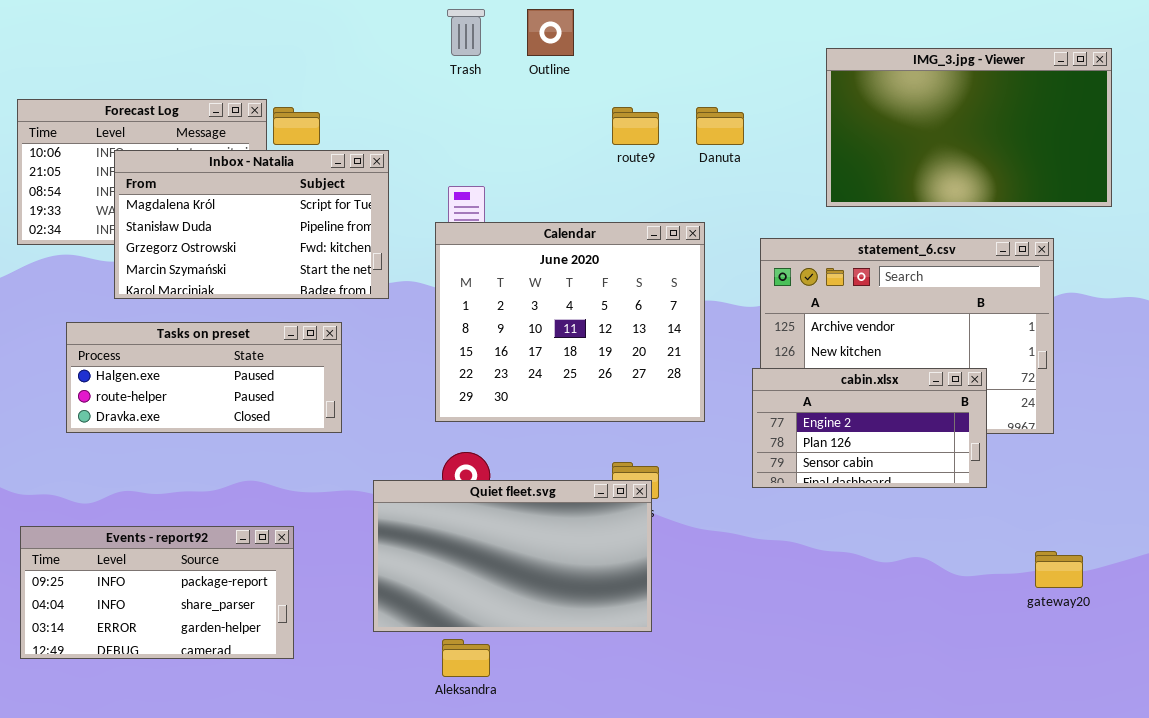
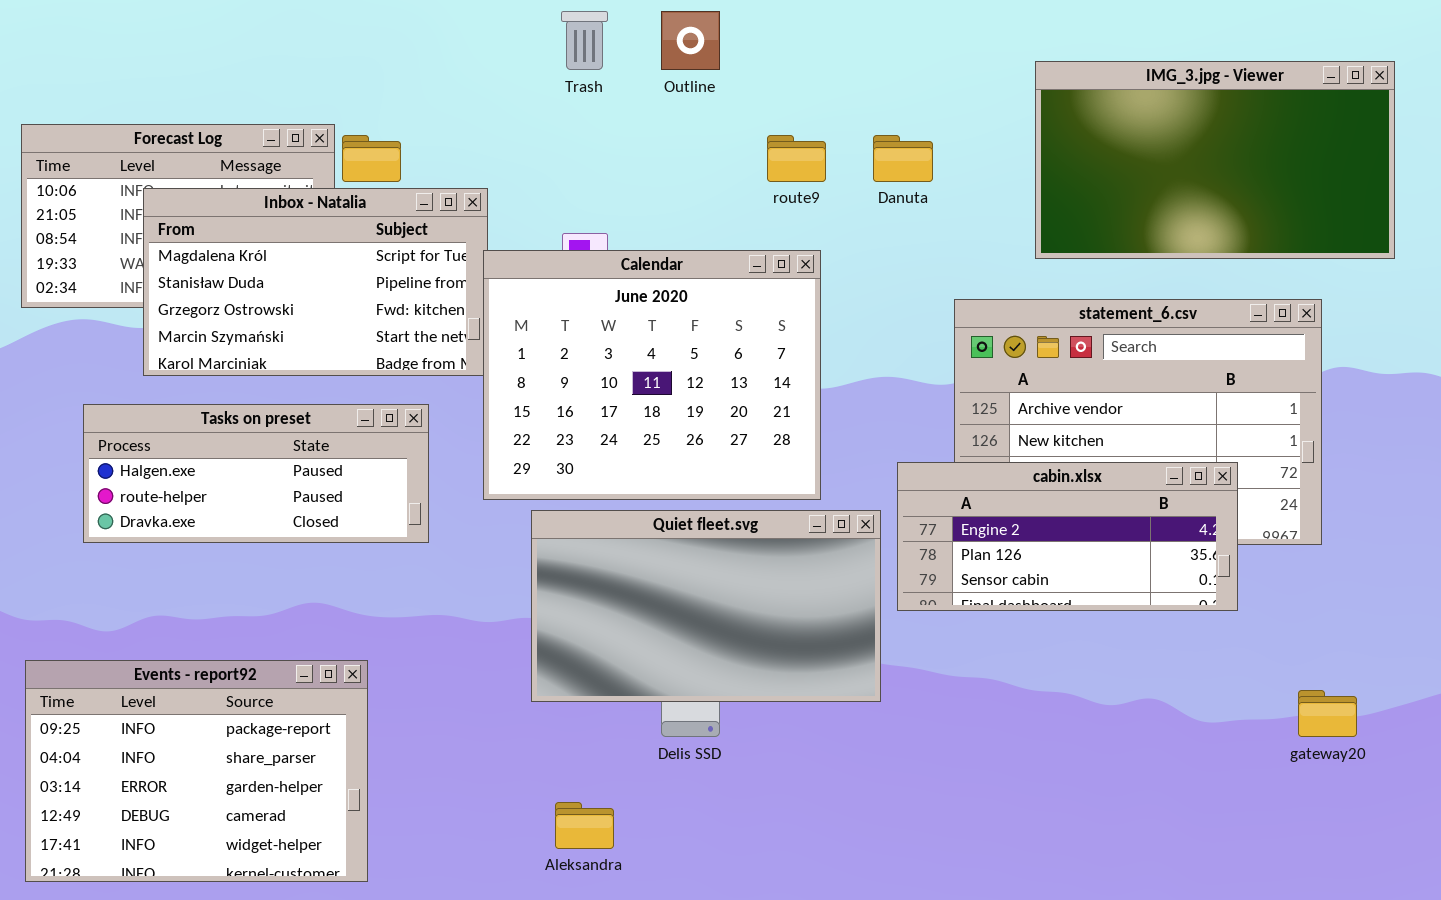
Calendar: [435,222,705,422] -> [483,250,821,500], moved
cabin.xlsx: [752,368,987,488] -> [897,462,1238,611], resized
Quiet fleet.svg: [373,480,652,632] -> [531,510,881,702], moved
Events - report92: [20,526,294,659] -> [25,660,368,882], resized

